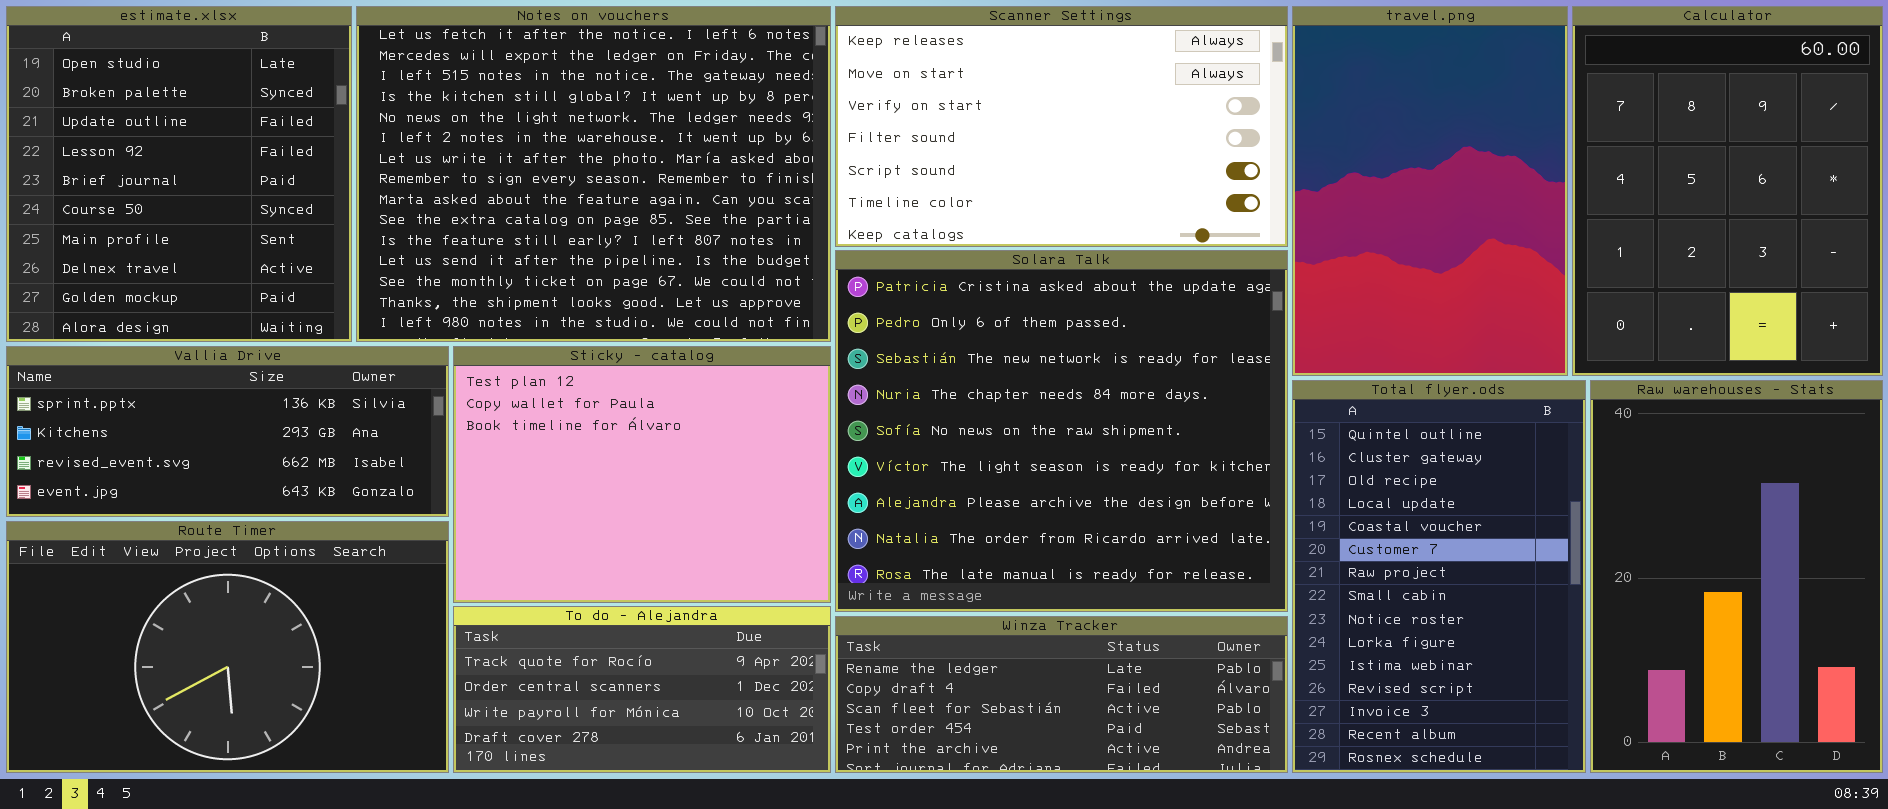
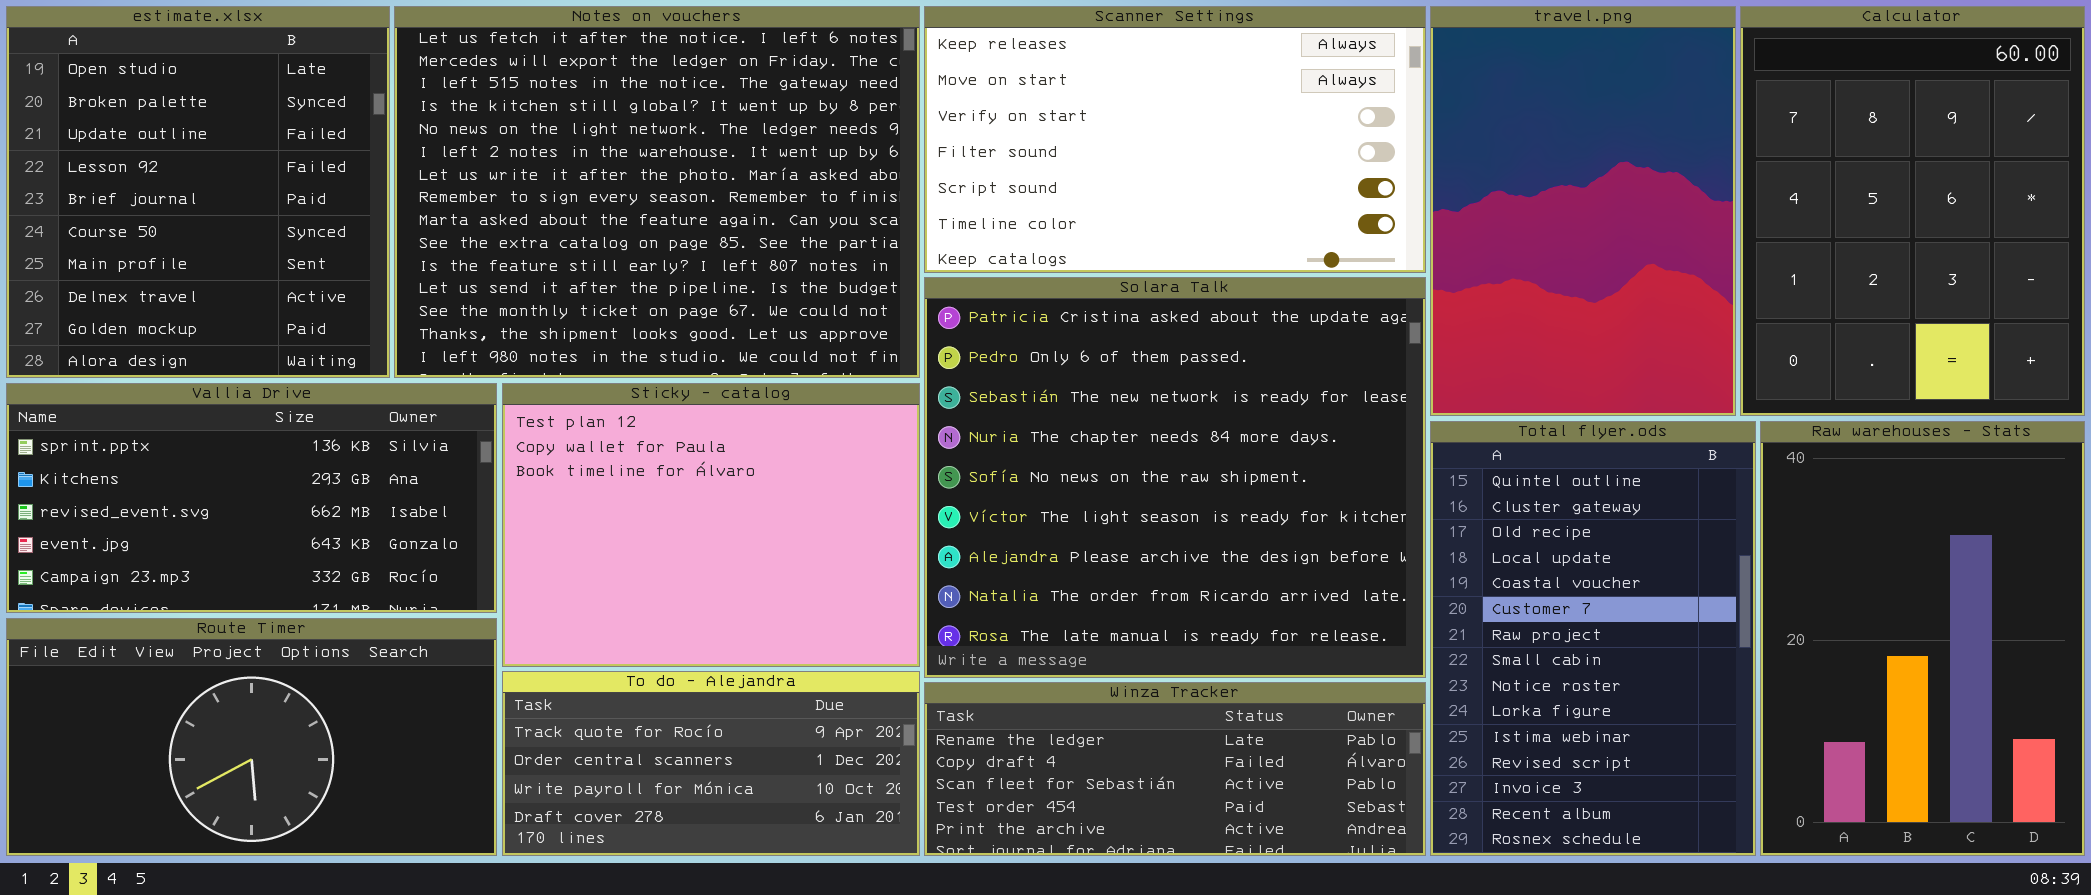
Vallia Drive: [6,346,449,517] -> [6,383,497,613], resized
Route Timer: [6,521,449,773] -> [6,618,497,856], resized

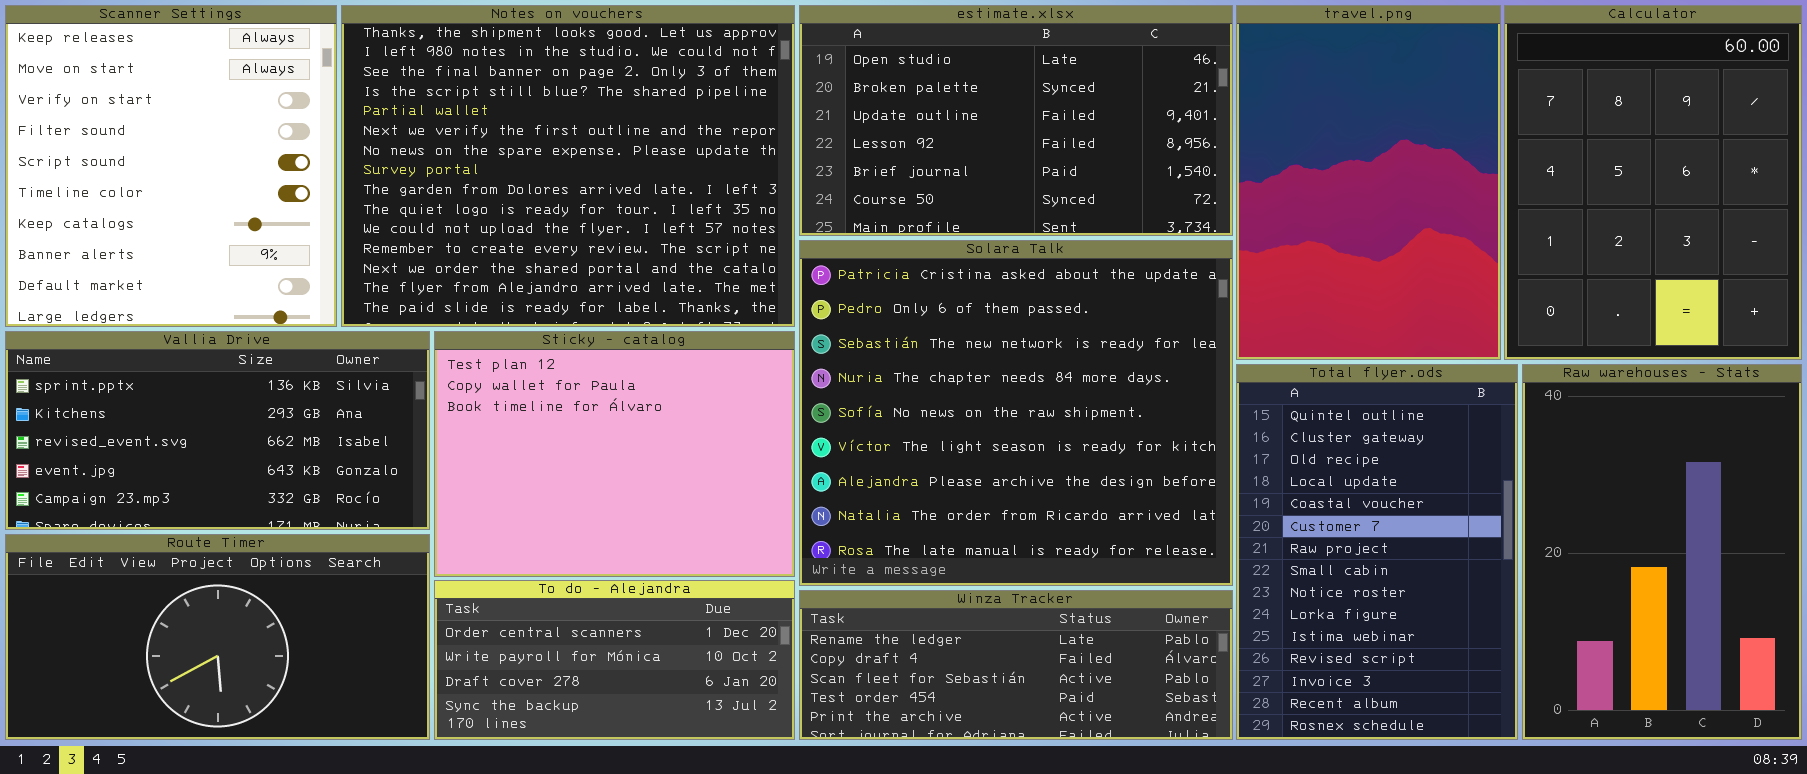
estimate.xlsx: [6,6,390,378] -> [799,5,1233,236], moved, resized
Notes on vouchers: [394,6,920,378] -> [341,5,795,327], scrolled down 13 rows
Scanner Settings: [924,6,1426,273] -> [5,5,337,327], moved, resized
To do - Alejandra: [502,671,920,856] -> [434,580,795,740], scrolled down 1 row

